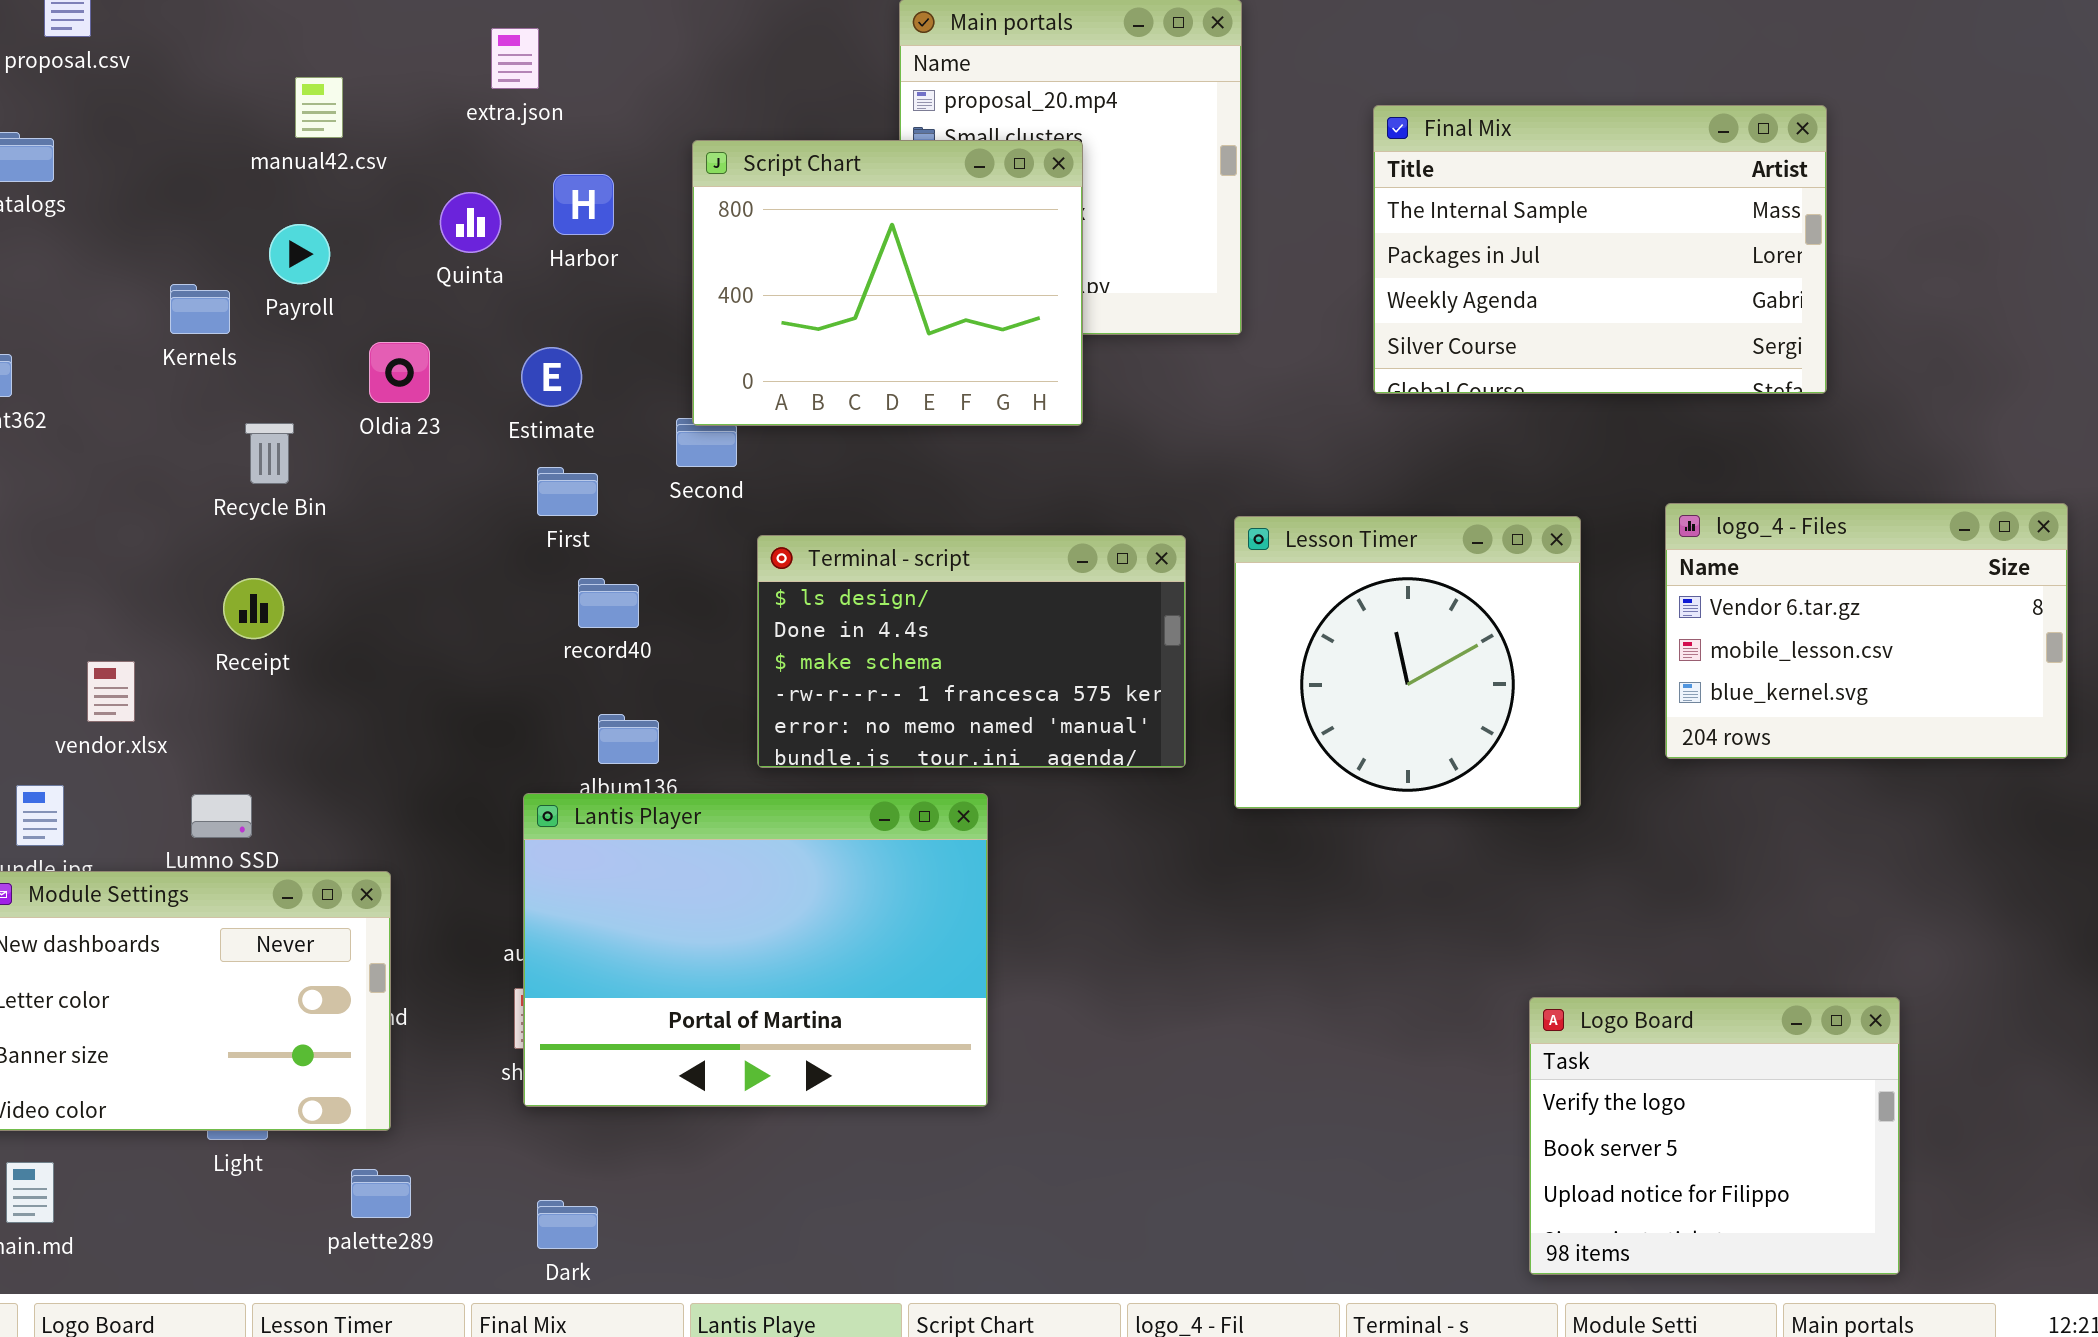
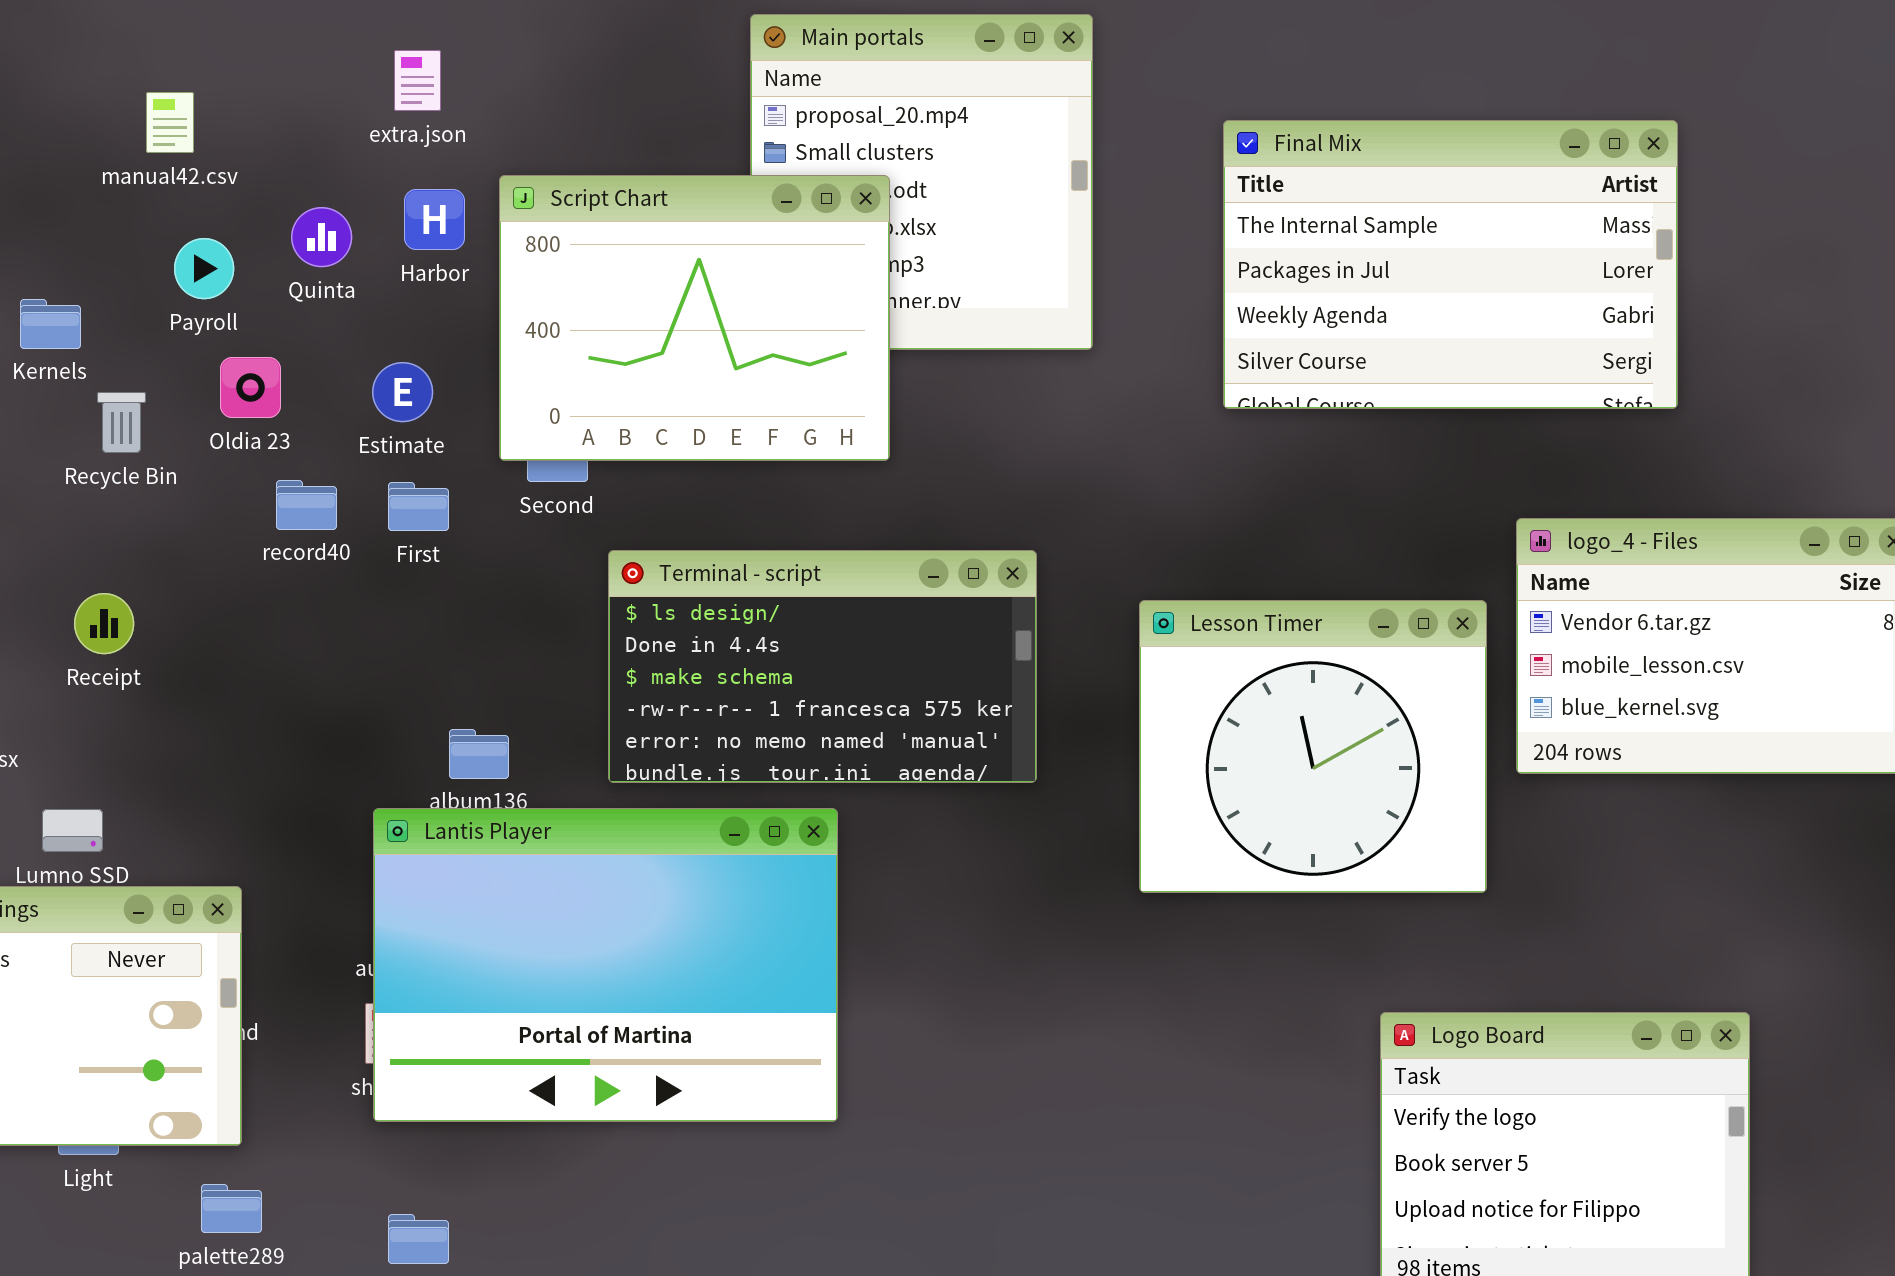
extra.json: [491,28,539,89] -> [394,50,441,111], moved
Script Chart: [692,140,1083,426] -> [499,175,890,461], moved
Payroll: [269,224,330,284] -> [174,238,234,299], moved
Recycle Bin: [245,423,294,484] -> [97,392,146,453], moved
Lesson Timer: [1234,516,1581,809] -> [1139,600,1487,893], moved
record40: [578,578,639,628] -> [276,480,337,530], moved

